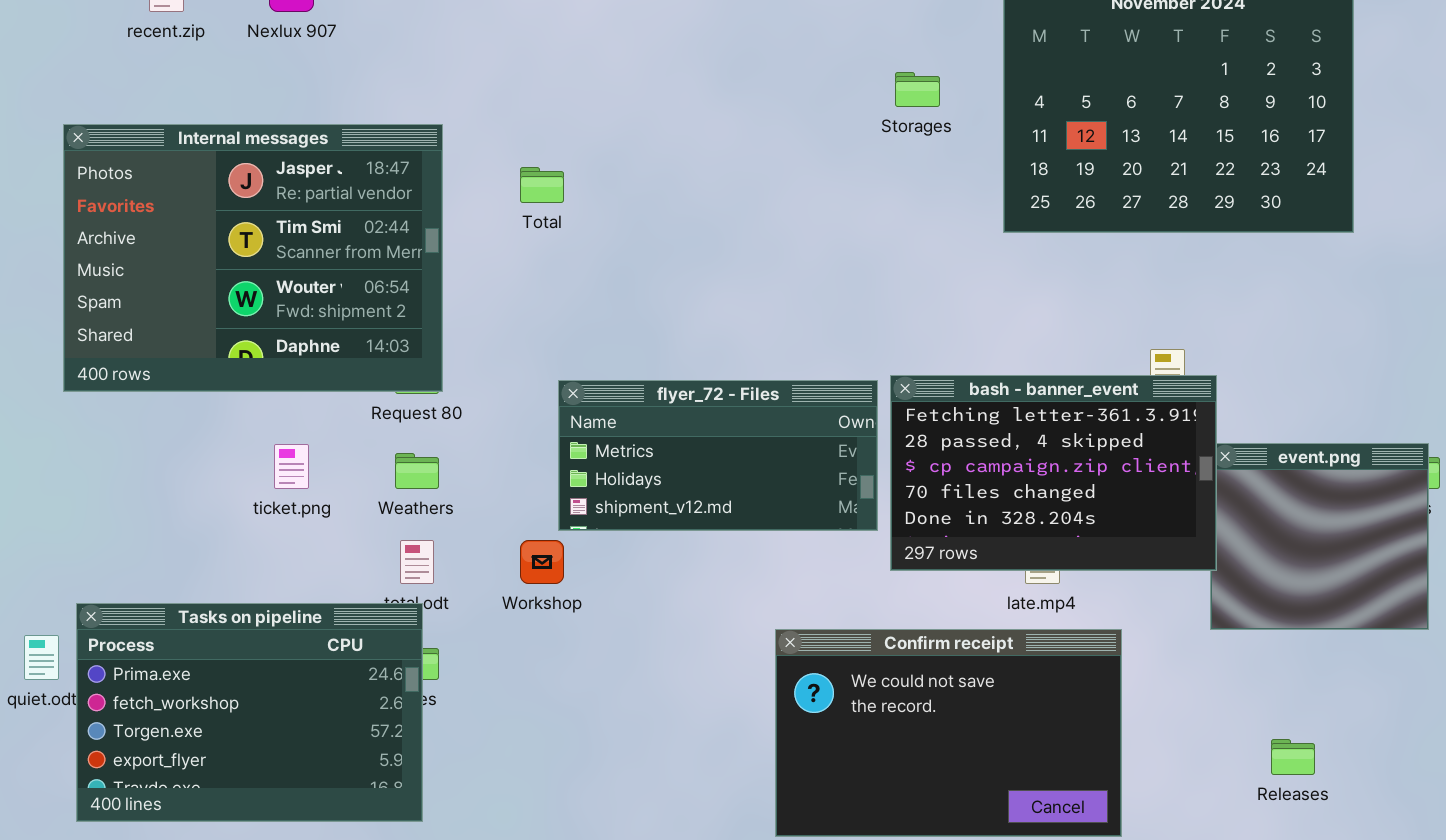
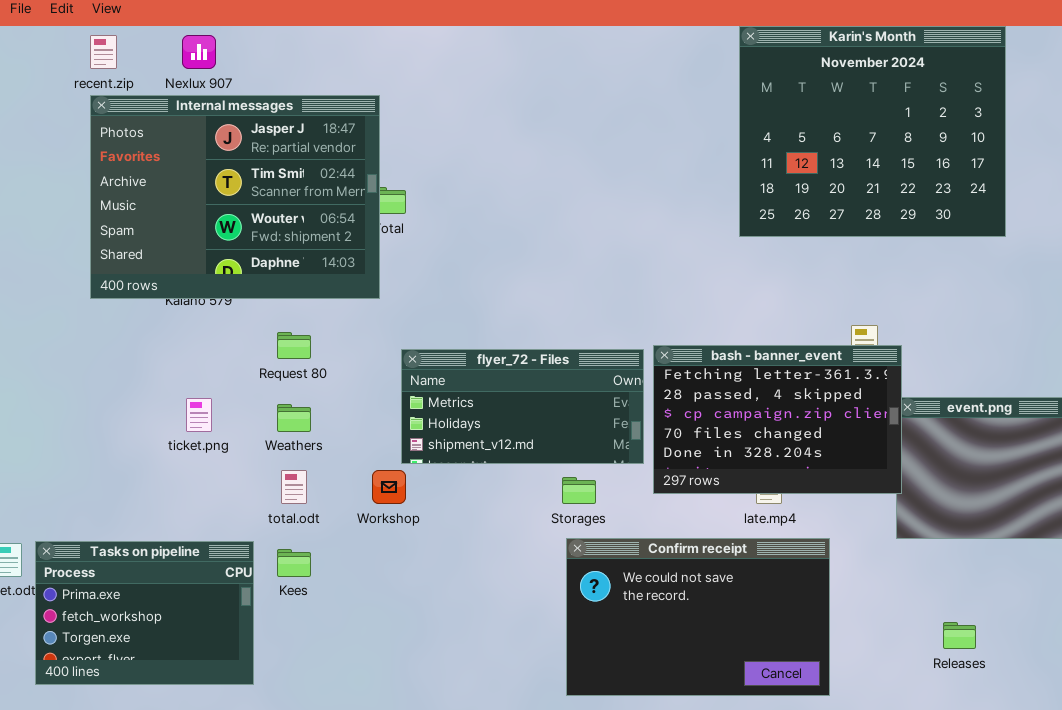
Storages: [895,72,940,107] -> [562,477,596,504], moved
Internal messages: [63,124,443,392] -> [90,95,380,299], moved
Tasks on pipeline: [76,603,423,822] -> [35,541,254,685], resized

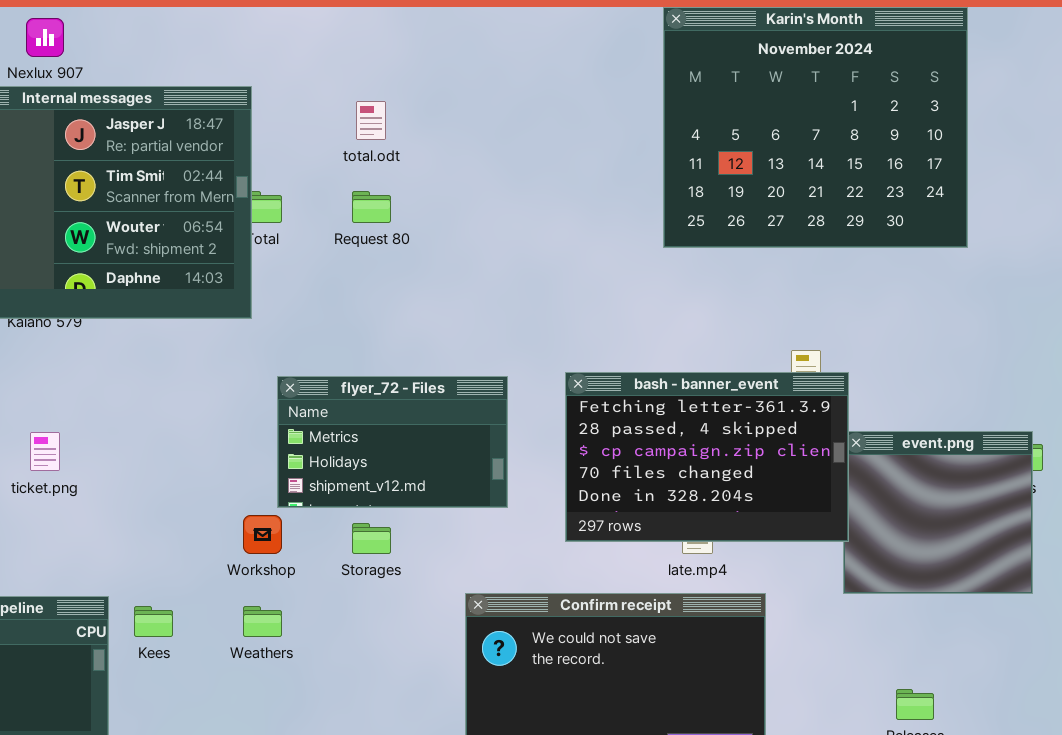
Request 80: [277,332,311,359] -> [352,191,391,223], moved
flyer_72 - Files: [401,349,644,464] -> [277,376,508,508], resized
Weathers: [277,404,311,432] -> [243,606,282,637], moved
total.odt: [281,470,307,504] -> [356,101,386,140], moved
Storages: [562,477,596,504] -> [352,523,391,554], moved

